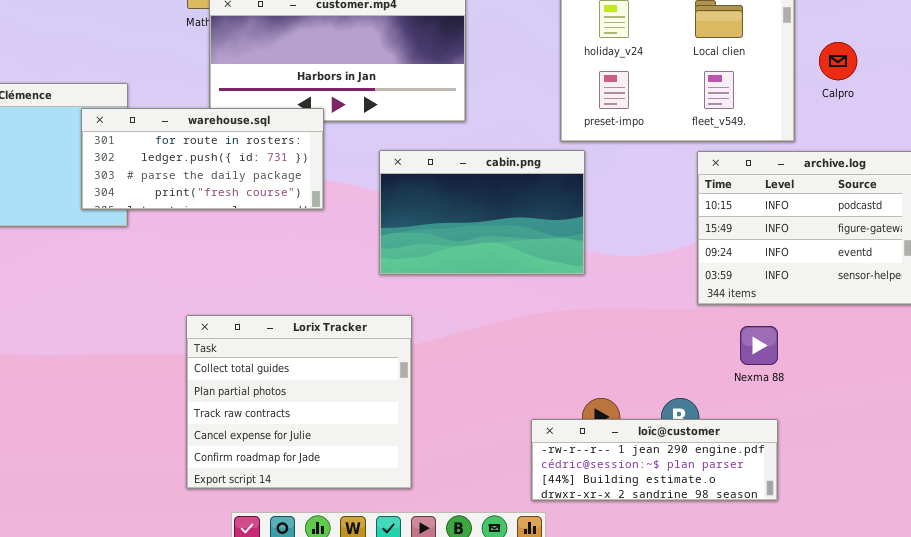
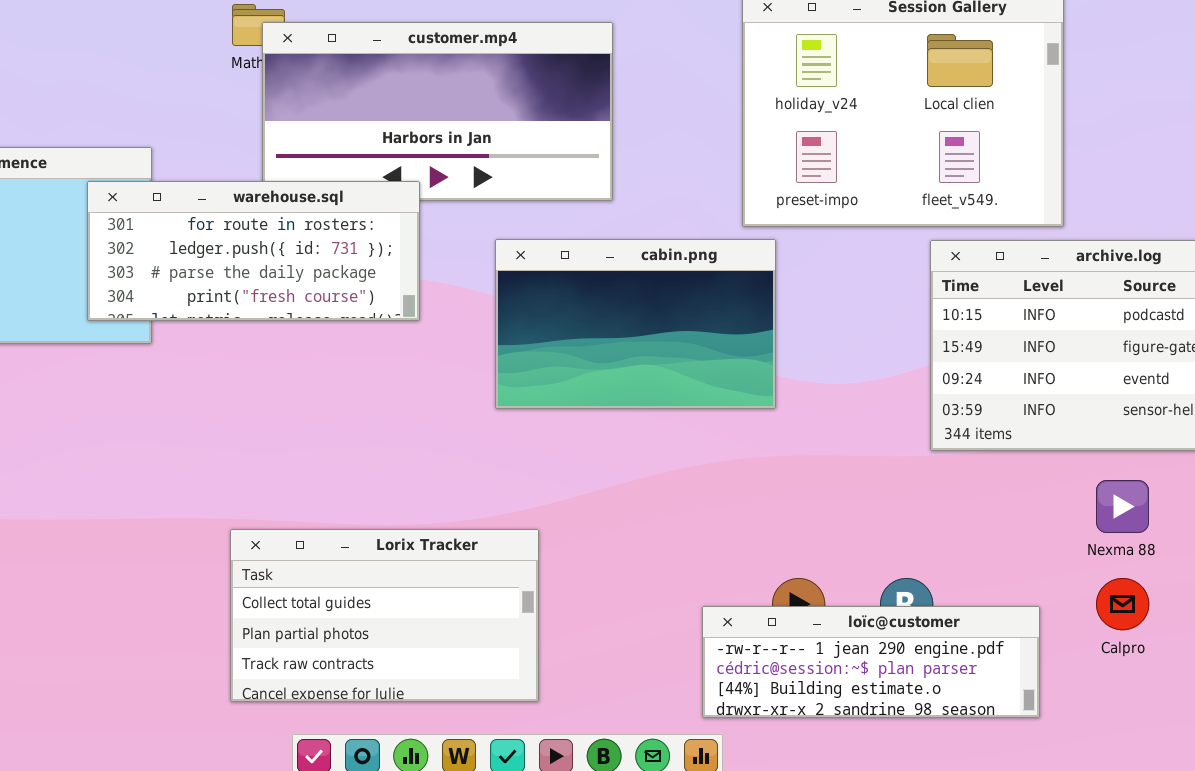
Calpro: [819,42,857,80] -> [1096,578,1149,630], moved
Lorix Tracker: [186,315,412,489] -> [230,529,539,702], resized
Nexma 88: [740,326,778,365] -> [1096,480,1149,533], moved

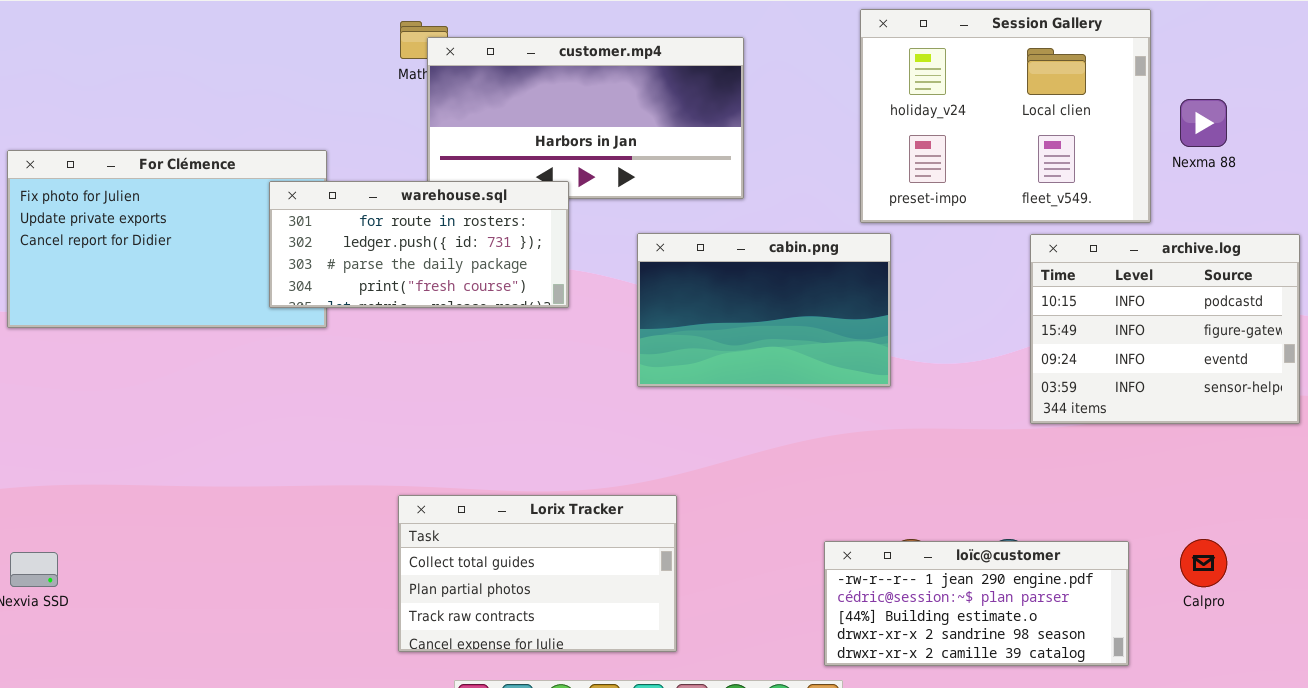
Nexma 88: [1096,480,1149,533] -> [1180,99,1227,147], moved
loïc@customer: [702,606,1040,718] -> [824,541,1129,666], resized

